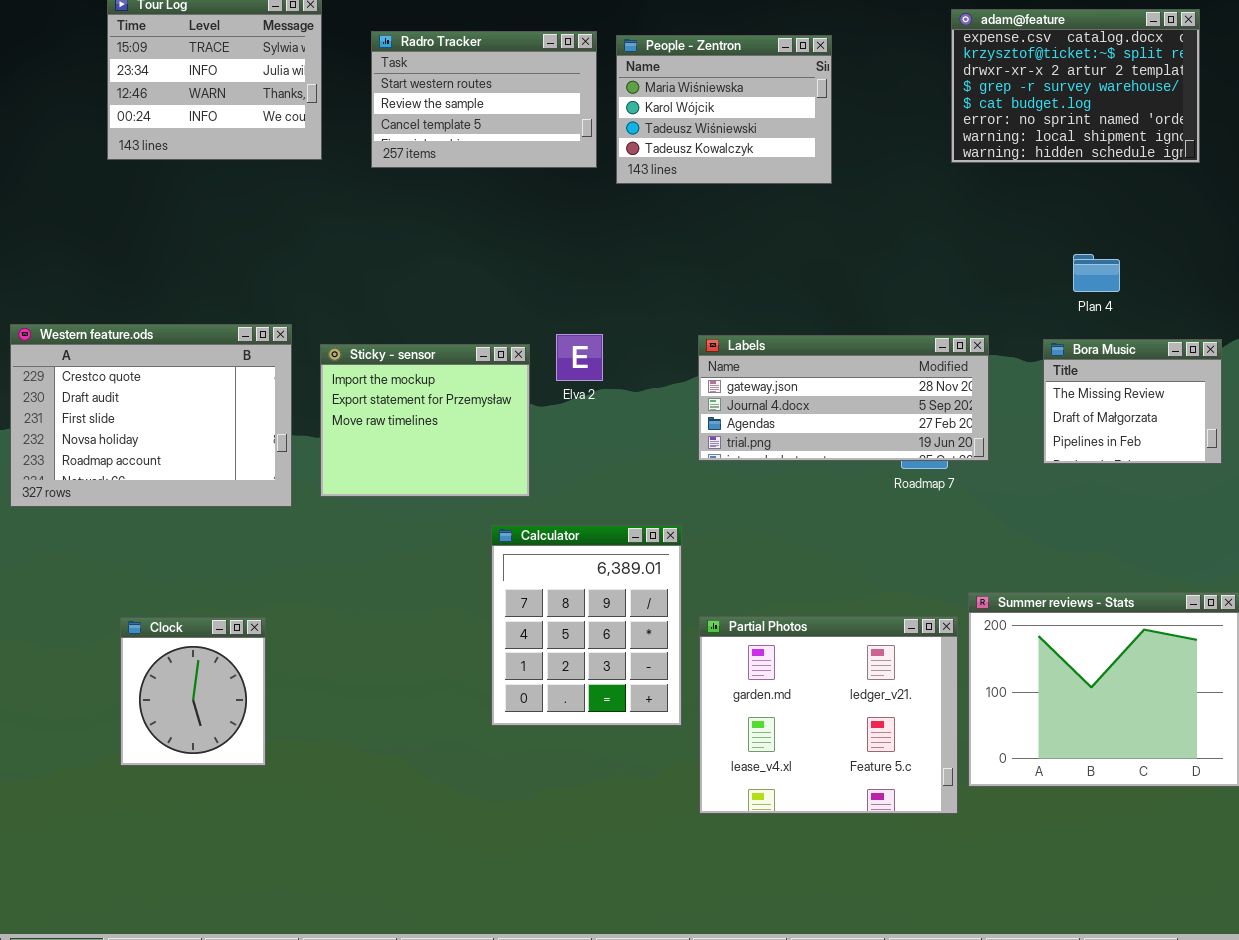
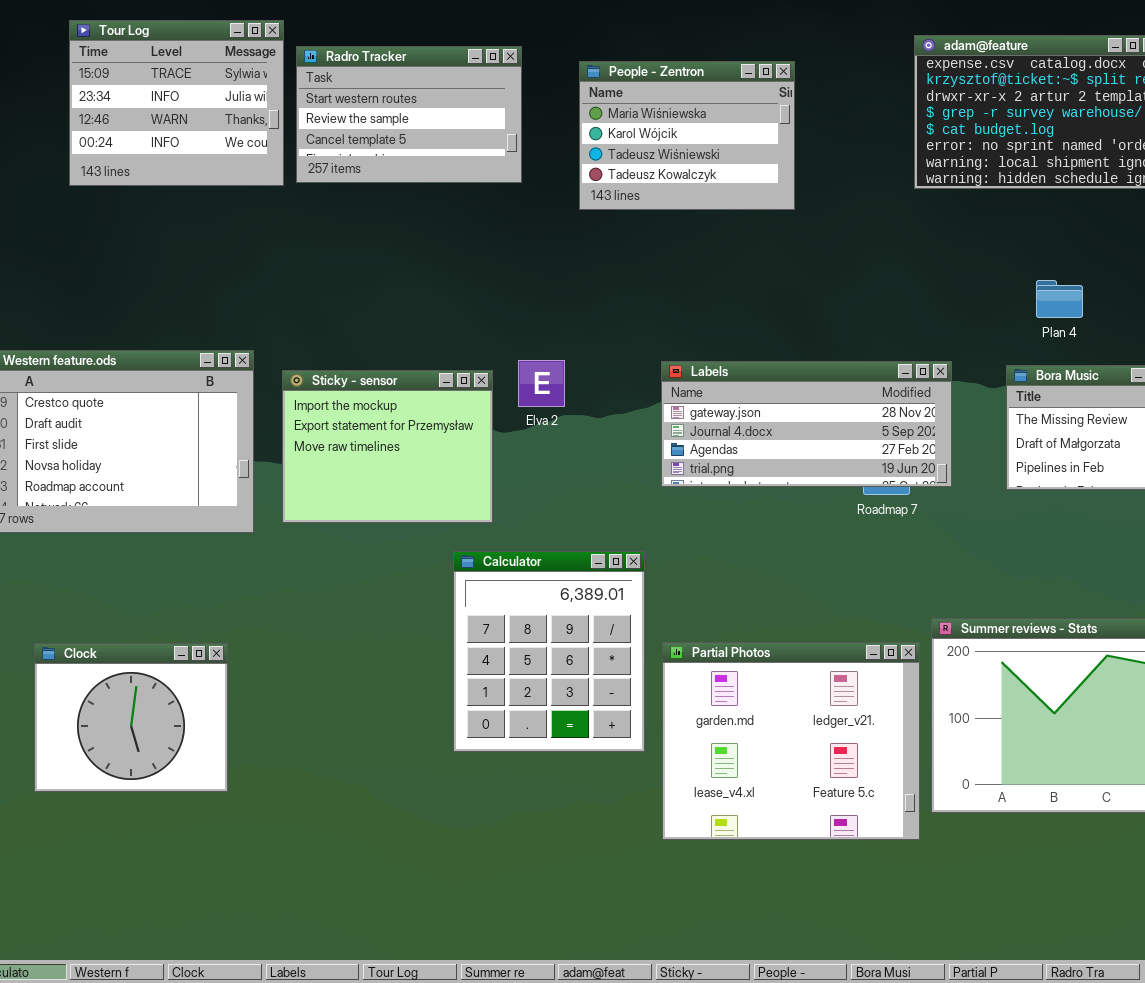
Radro Tracker: [371,31,597,168] -> [296,46,522,183], moved
Clock: [120,617,266,766] -> [34,643,228,792], resized

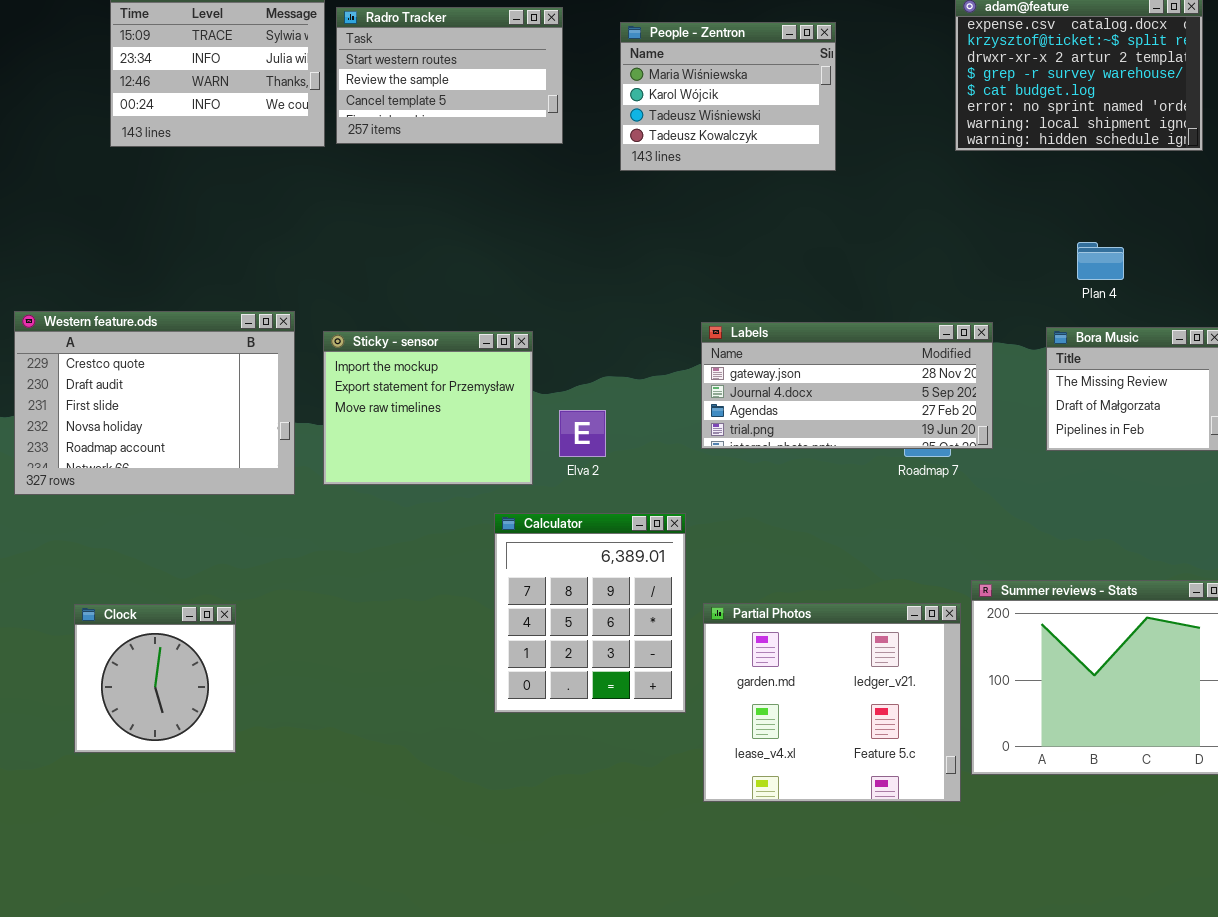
Elva 2: [518,360,565,407] -> [559,410,606,457], moved
Clock: [34,643,228,792] -> [74,604,236,753], resized

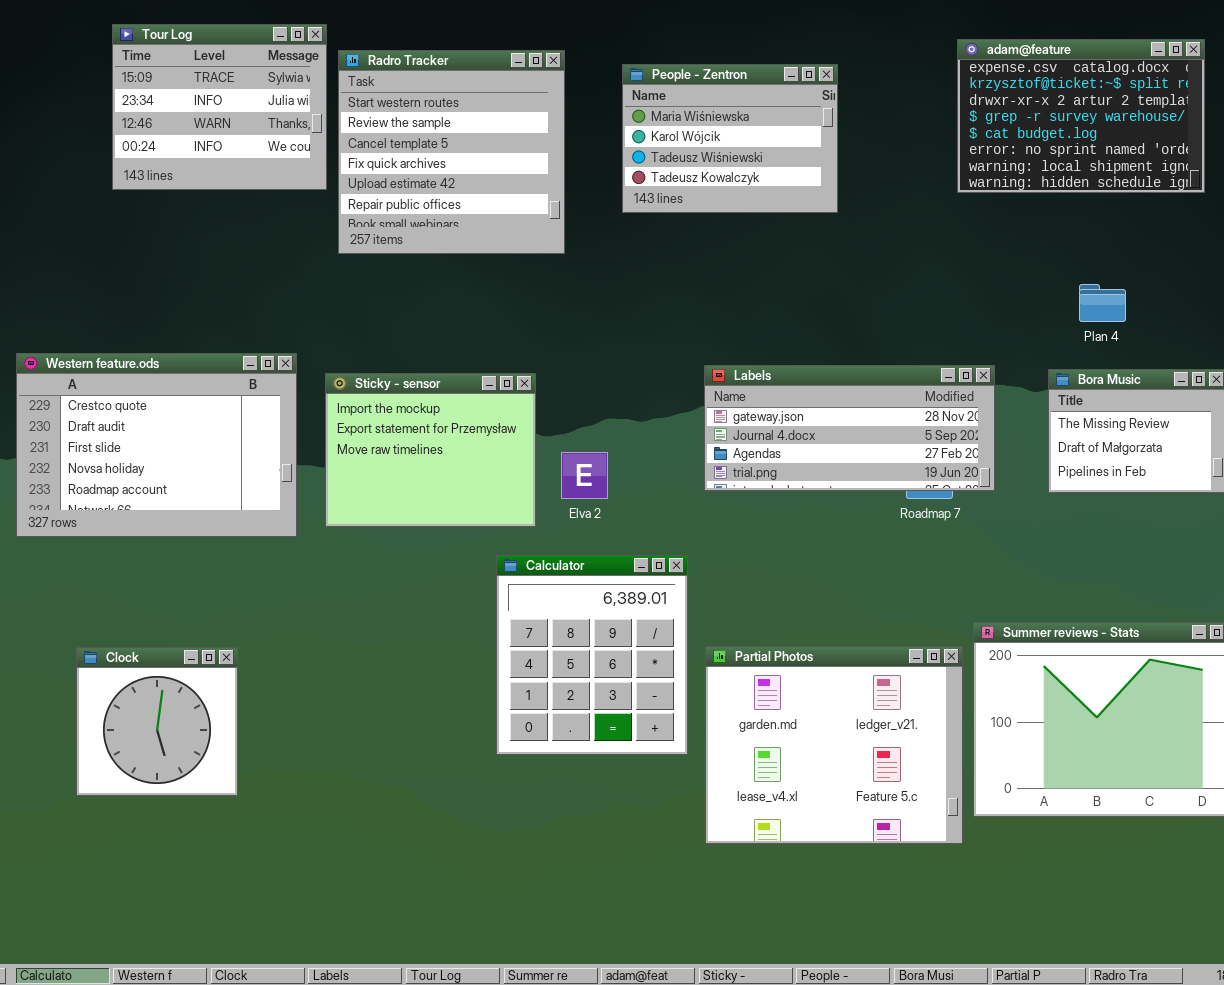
Radro Tracker: [336,7,563,144] -> [338,50,565,254], resized

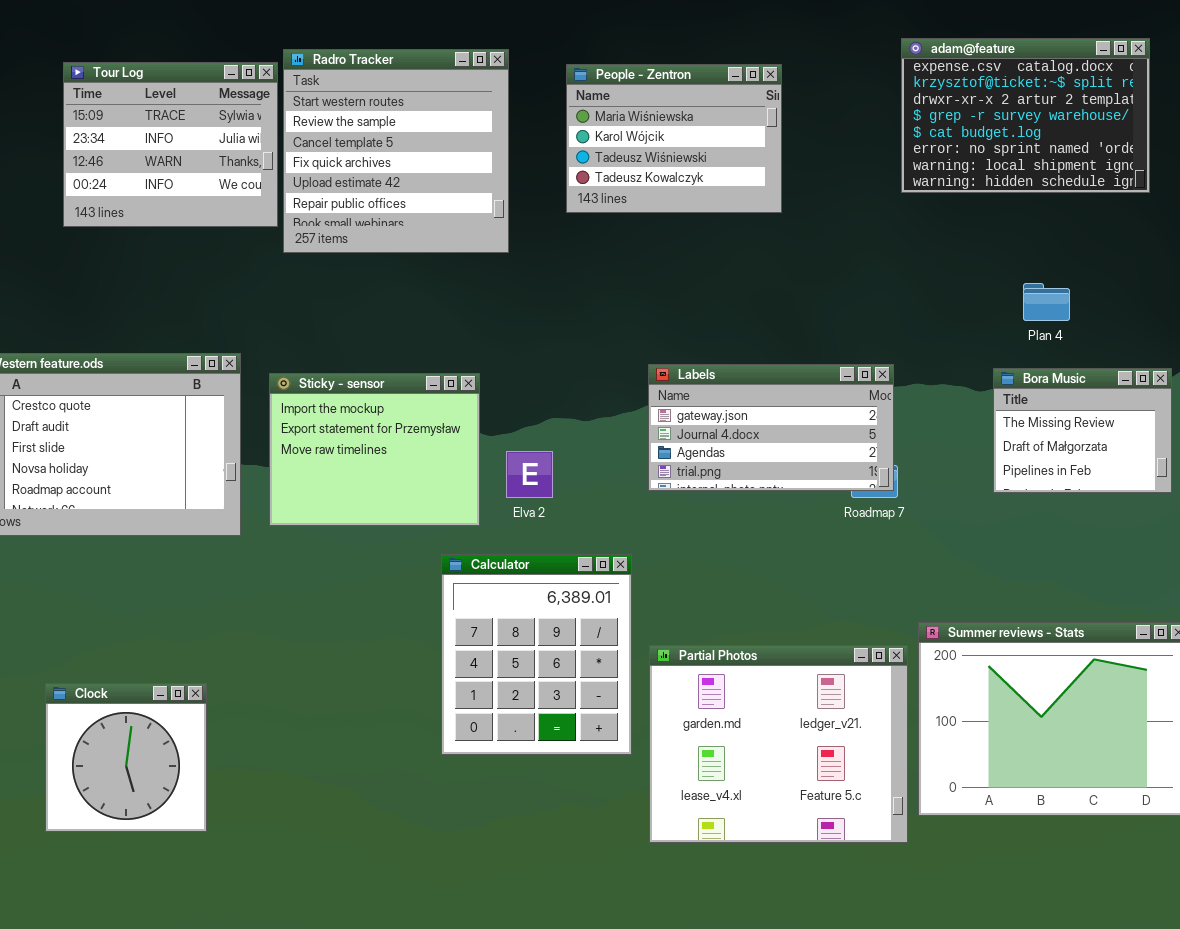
Tour Log: [112,24,327,190] -> [63,62,278,227], moved
Labels: [704,365,995,491] -> [648,364,894,491], resized
Clock: [76,647,238,796] -> [45,683,207,832], moved

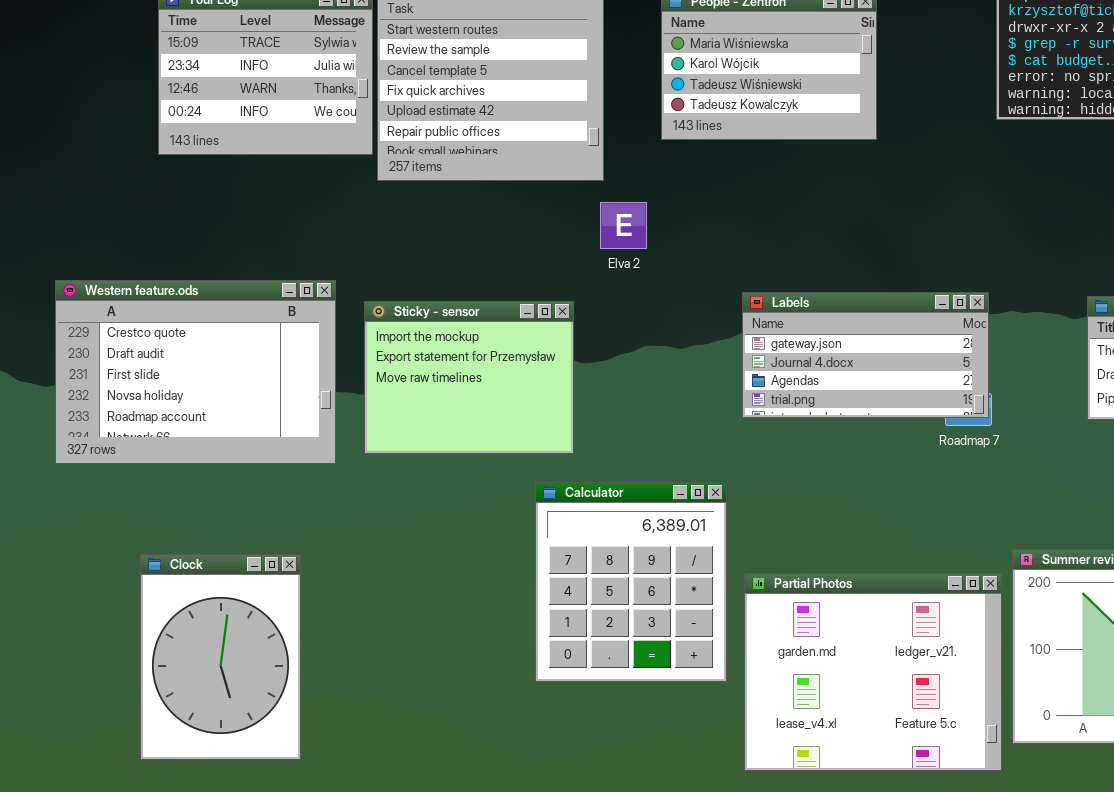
Elva 2: [506,451,553,498] -> [600,202,647,249], moved
Clock: [45,683,207,832] -> [140,554,301,760], resized

